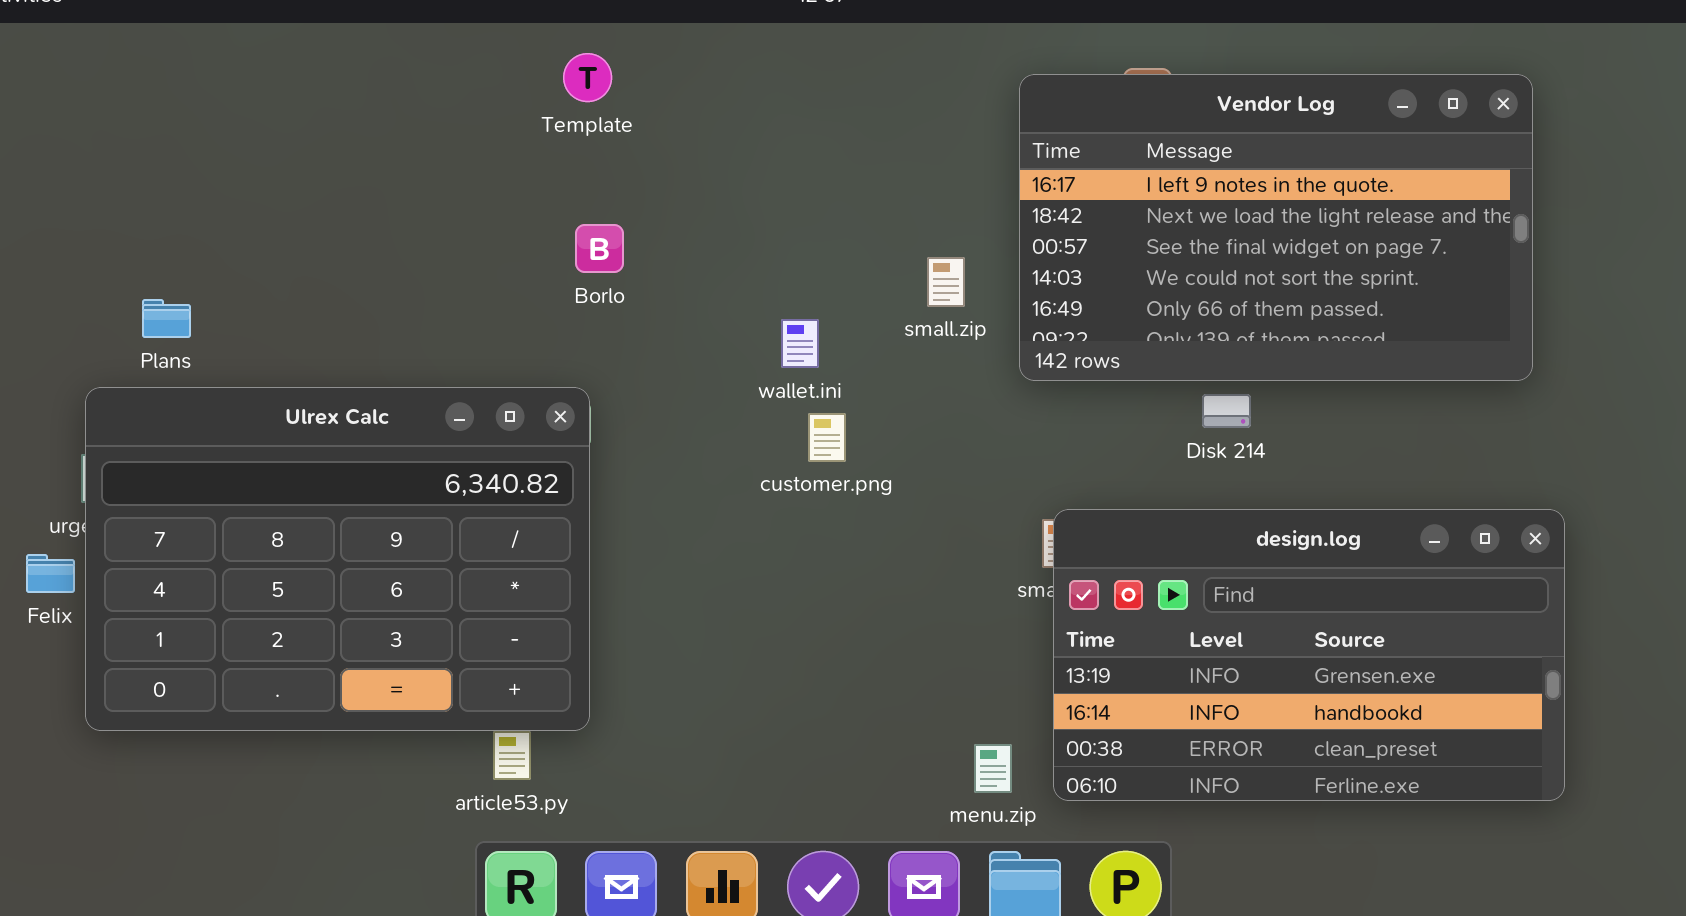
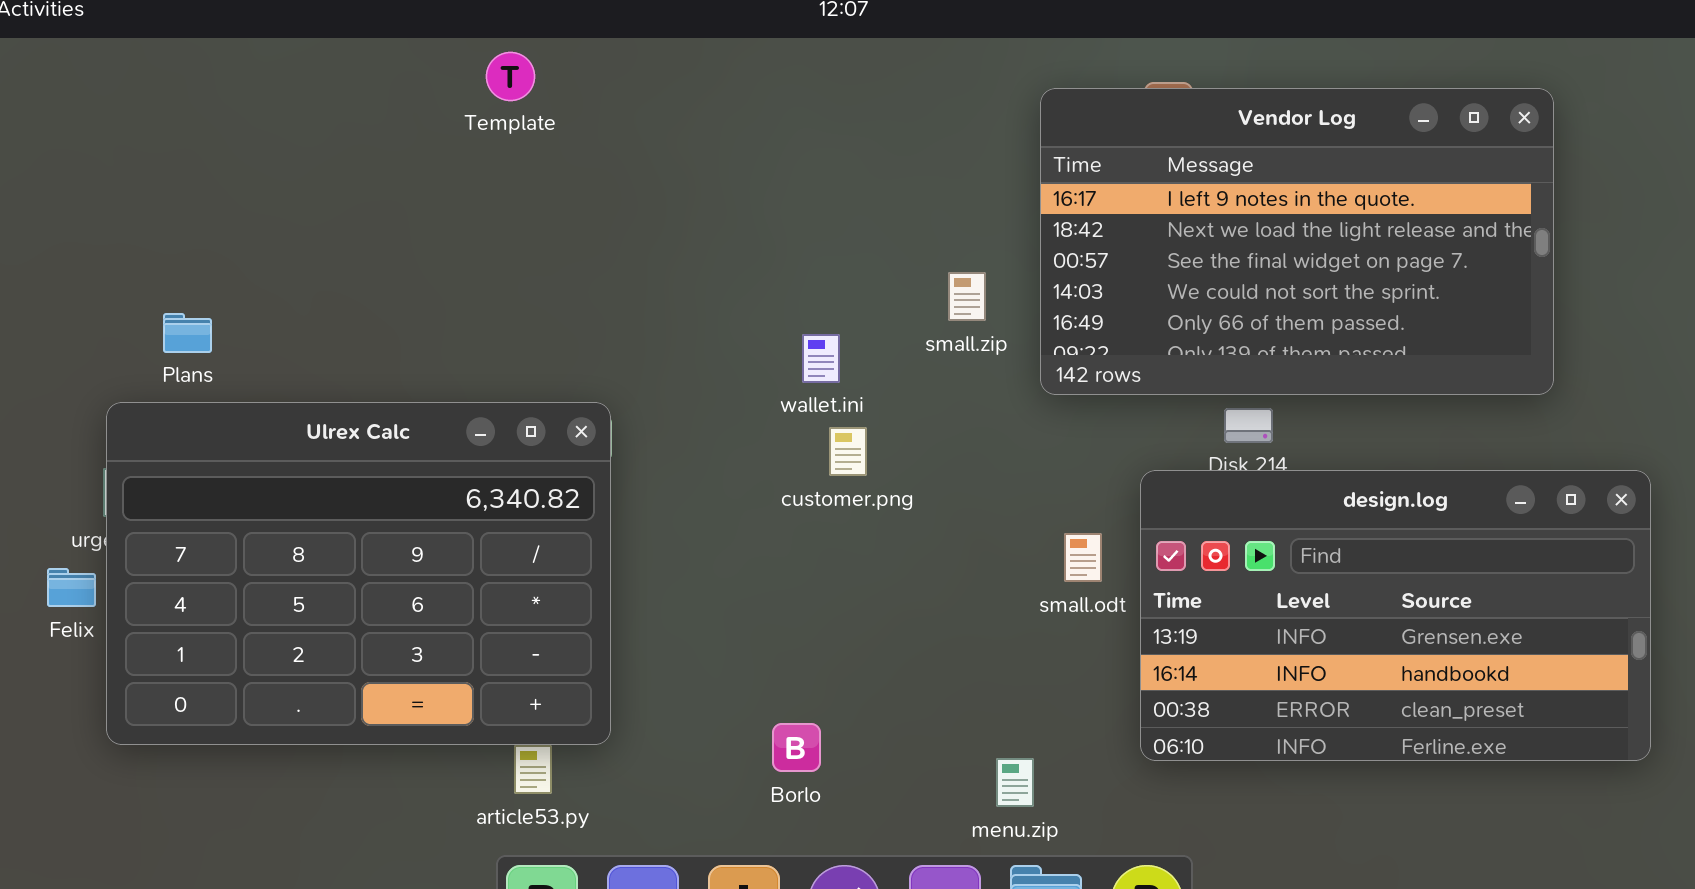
Template: [563,53,612,102] -> [486,52,535,101], moved
Borlo: [575,224,624,273] -> [772,723,821,772], moved
design.log: [1053,509,1565,801] -> [1140,470,1651,761], moved

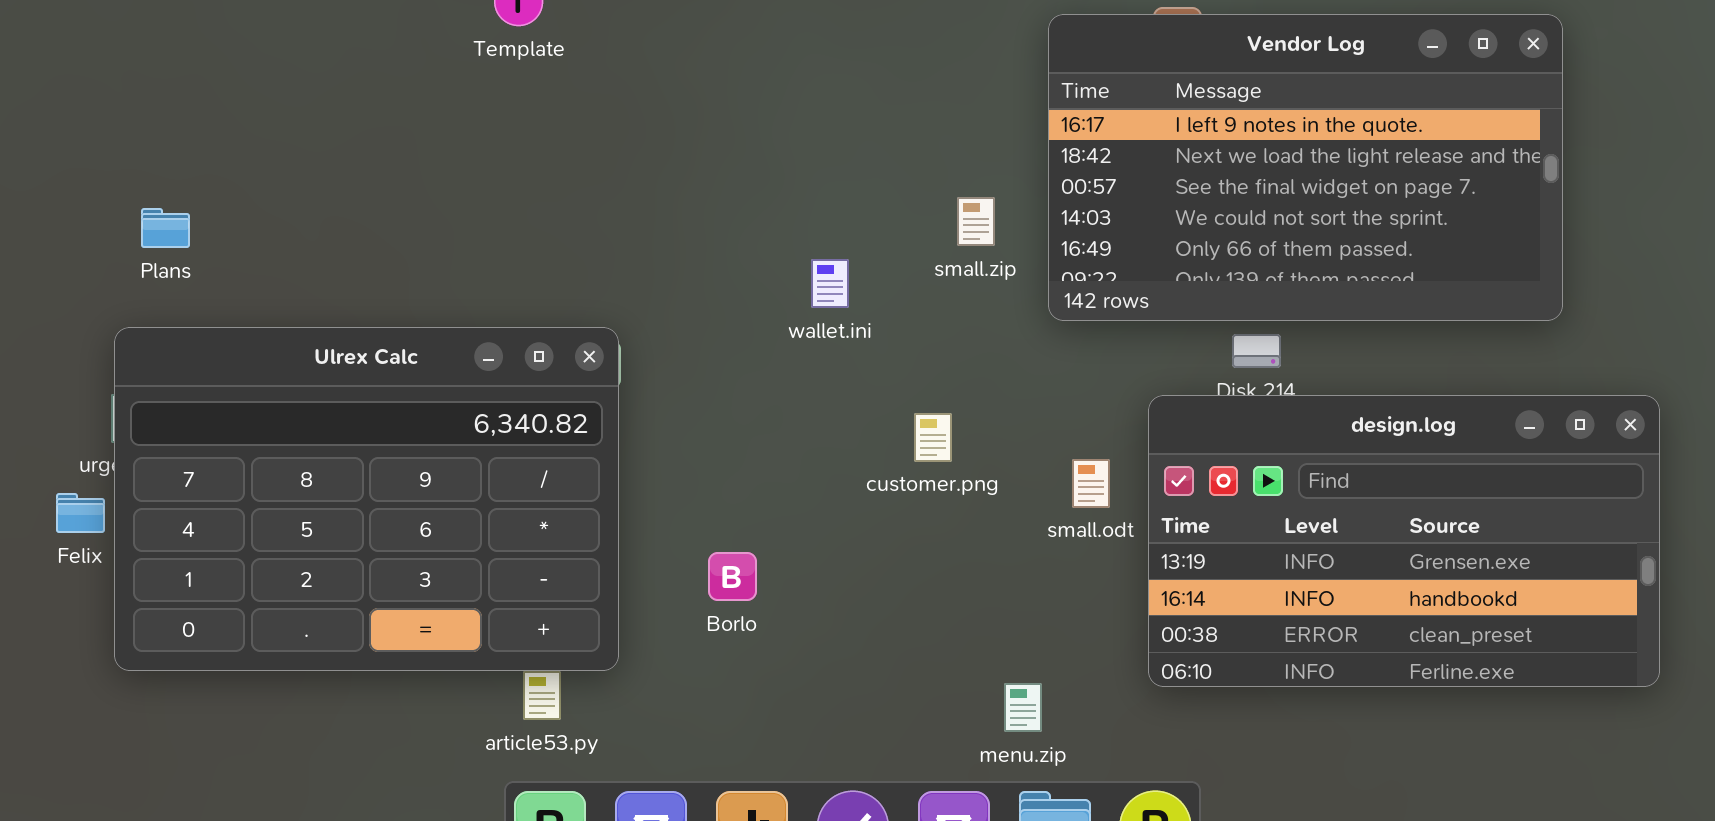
Plans: [163,313,212,353] -> [141,208,190,248], moved
customer.png: [829,427,867,476] -> [914,413,952,462], moved
Borlo: [772,723,821,772] -> [708,552,757,601], moved

